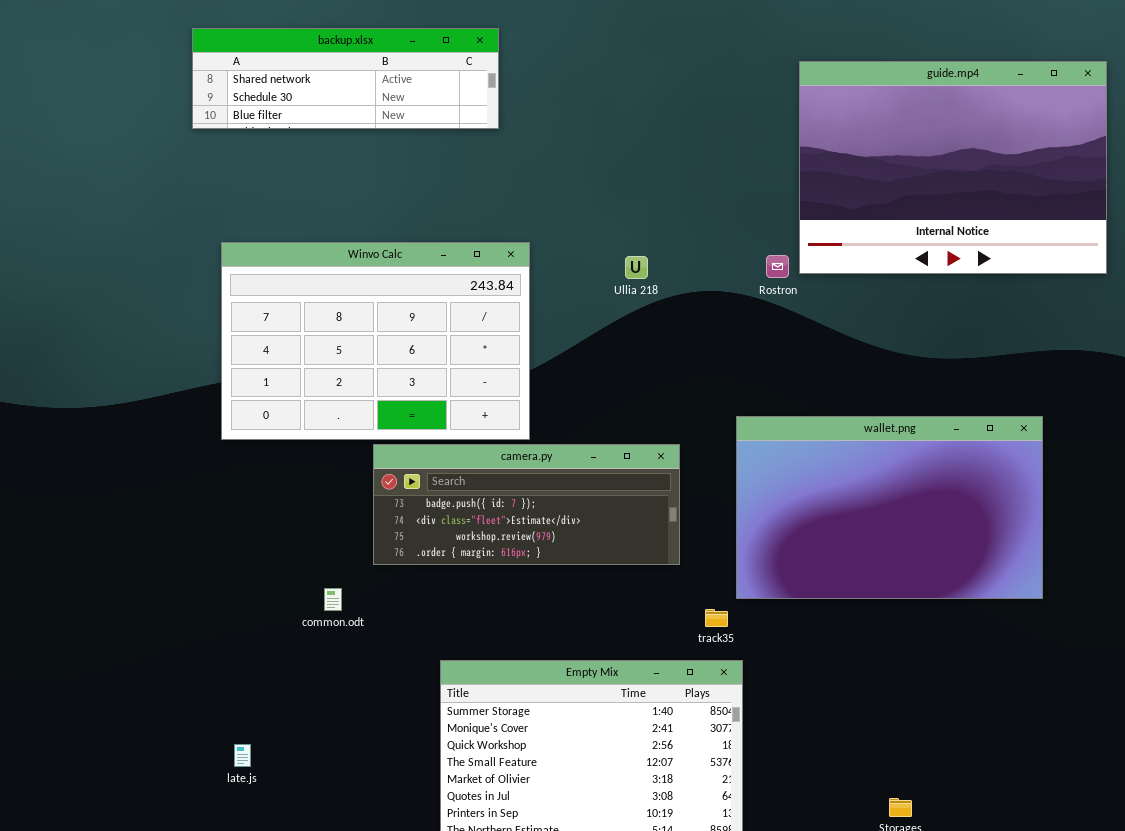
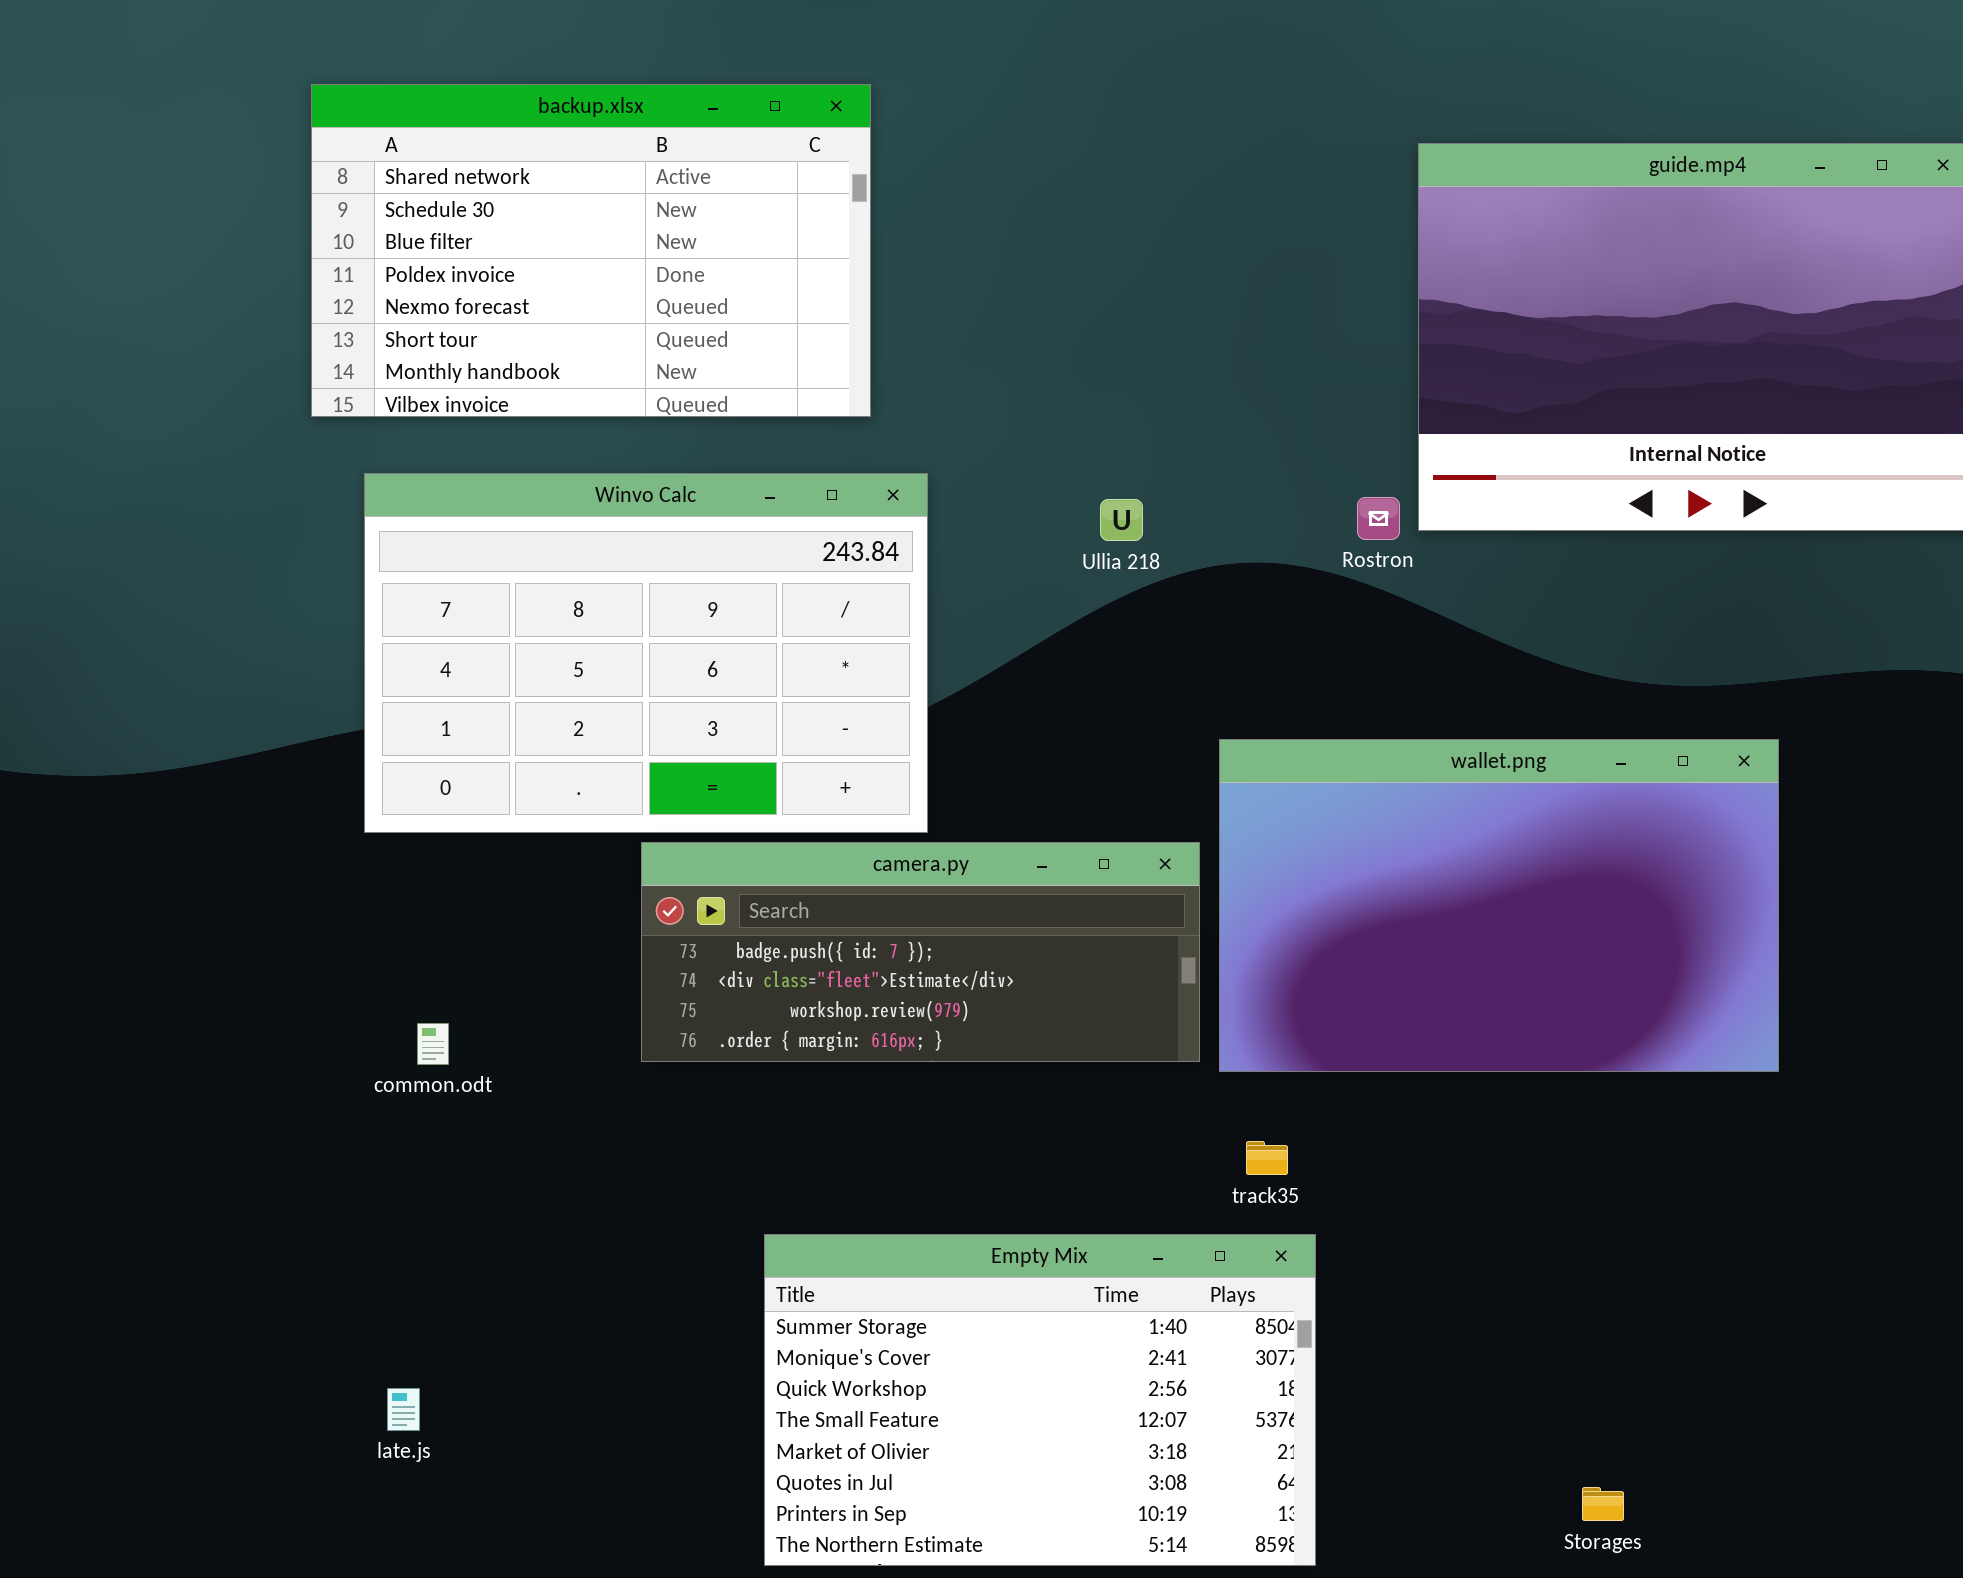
backup.xlsx: [192,28,499,129] -> [311,84,871,417], resized
wallet.png: [736,416,1043,599] -> [1219,739,1779,1072], moved
common.odt: [324,588,342,611] -> [417,1023,449,1065], moved

